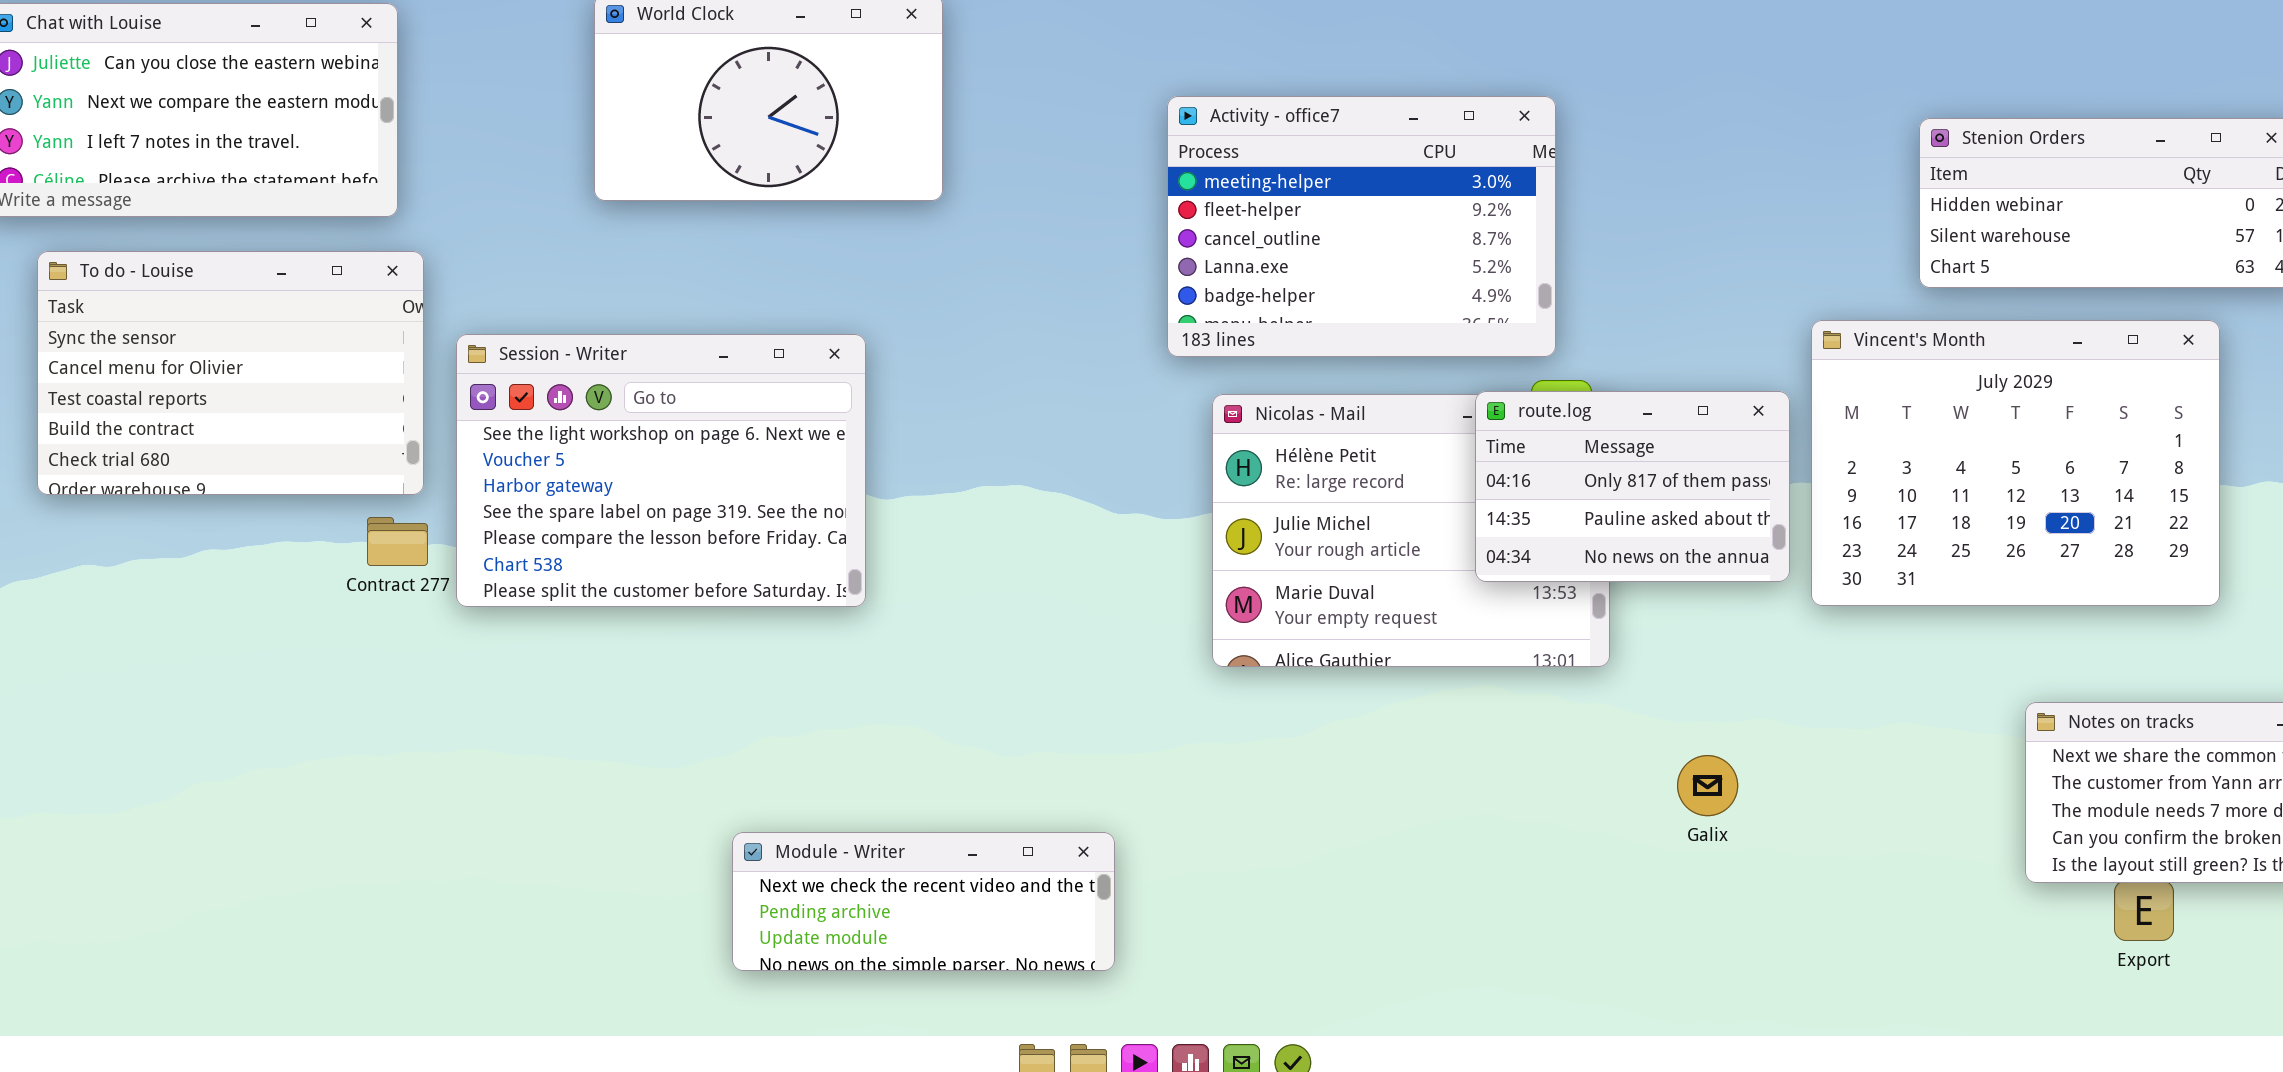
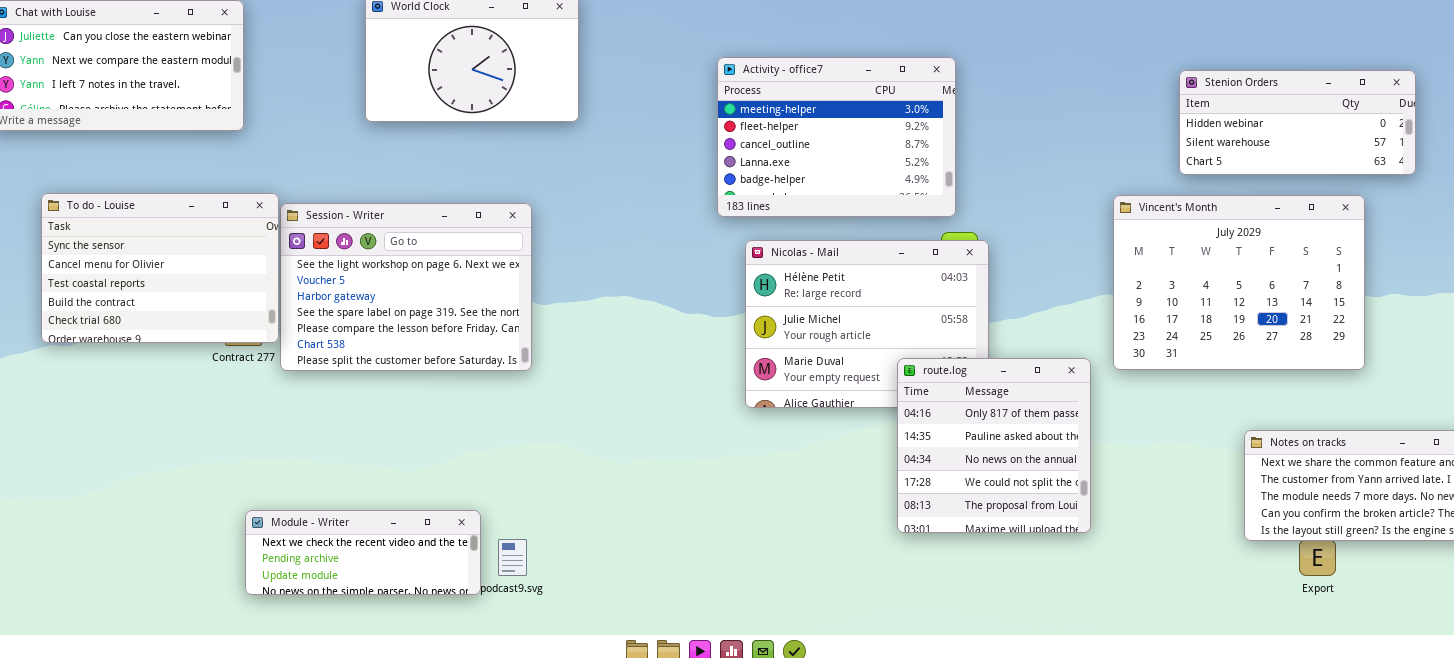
To do - Louise: [37,251,424,495] -> [41,193,279,343], moved
route.log: [1475,391,1790,582] -> [897,358,1091,533], moved, resized
Module - Writer: [732,832,1115,971] -> [245,510,481,595], moved

